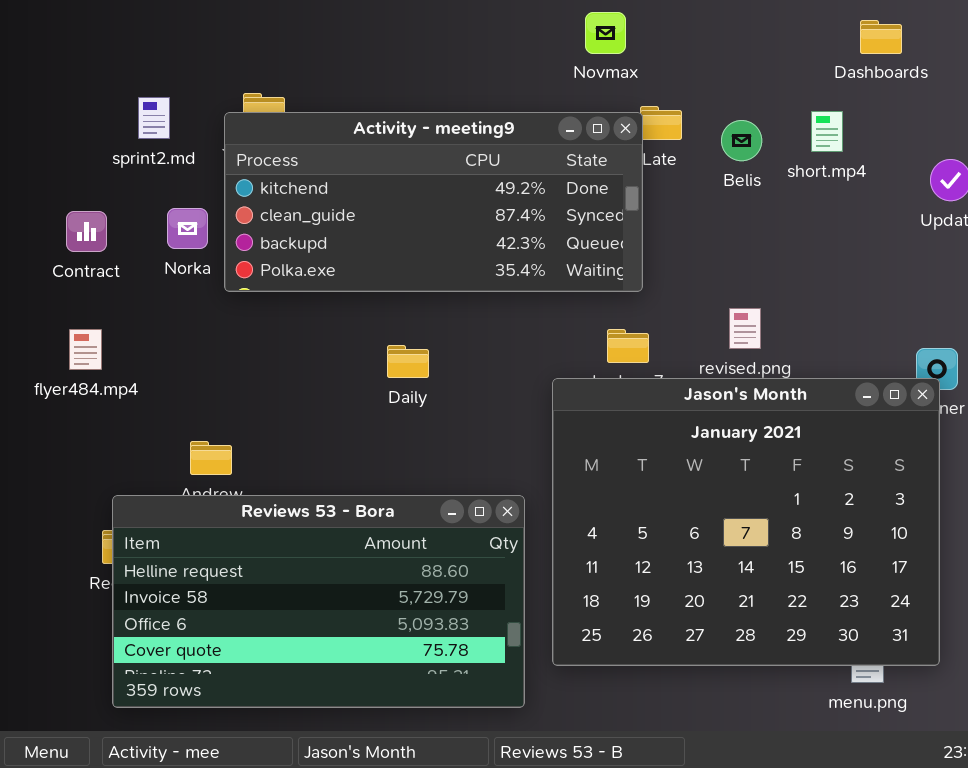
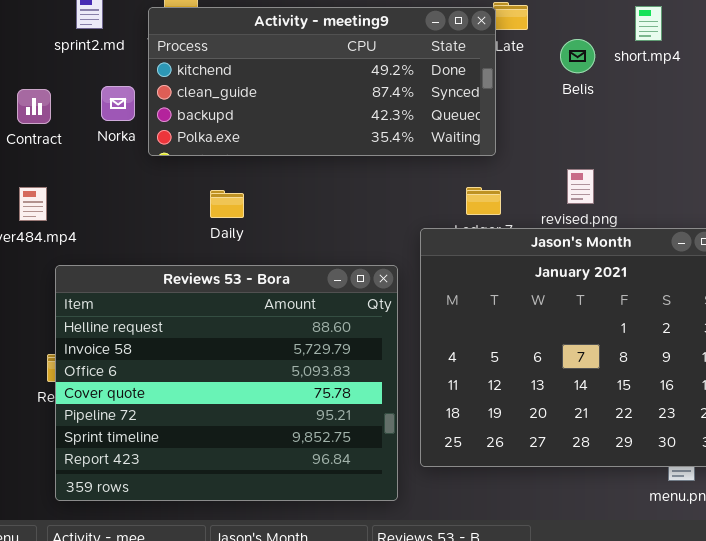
Belis: [721,120,762,161] -> [560,39,595,73], moved
Daily: [387,345,429,378] -> [210,190,244,218], moved
Reviews 53 - Bora: [112,495,525,708] -> [55,265,398,501], resized

